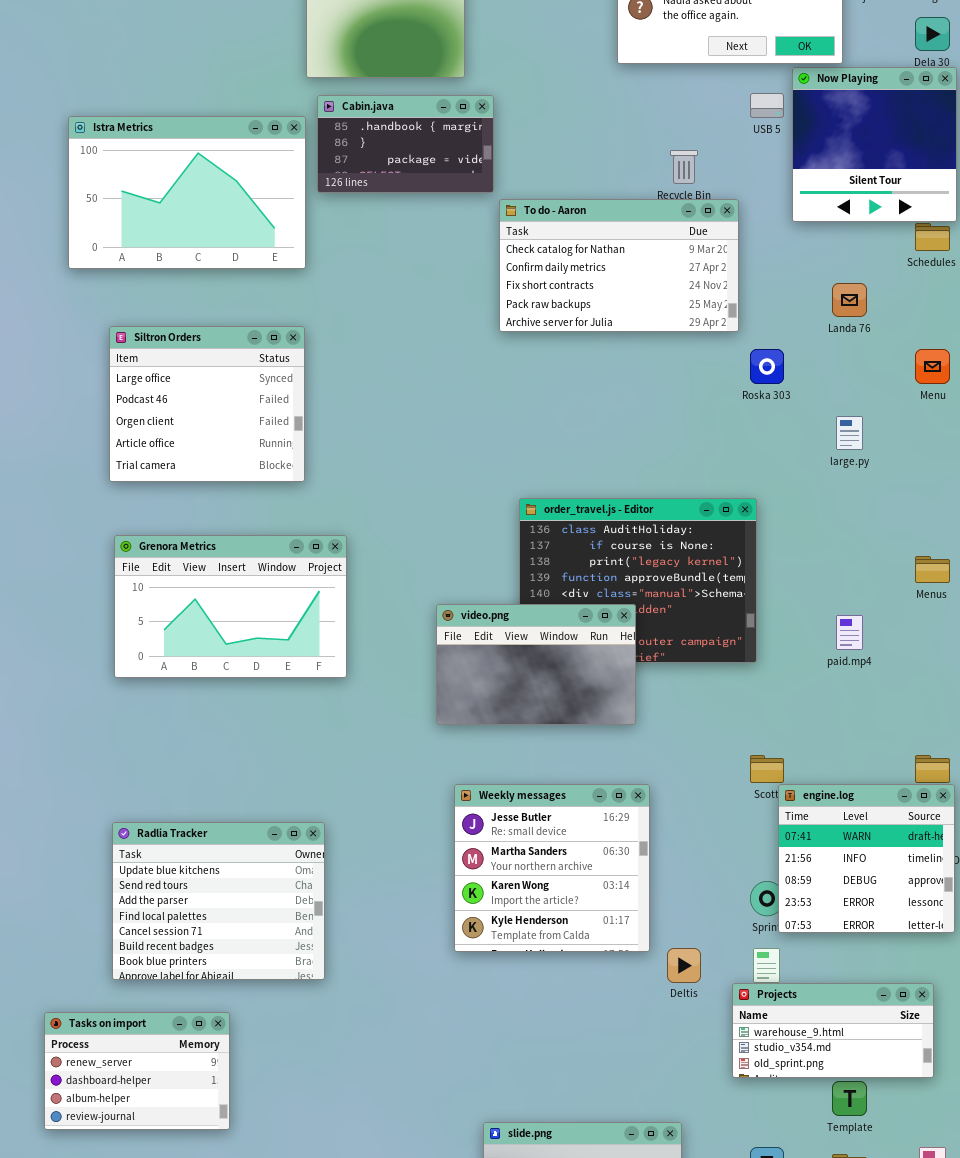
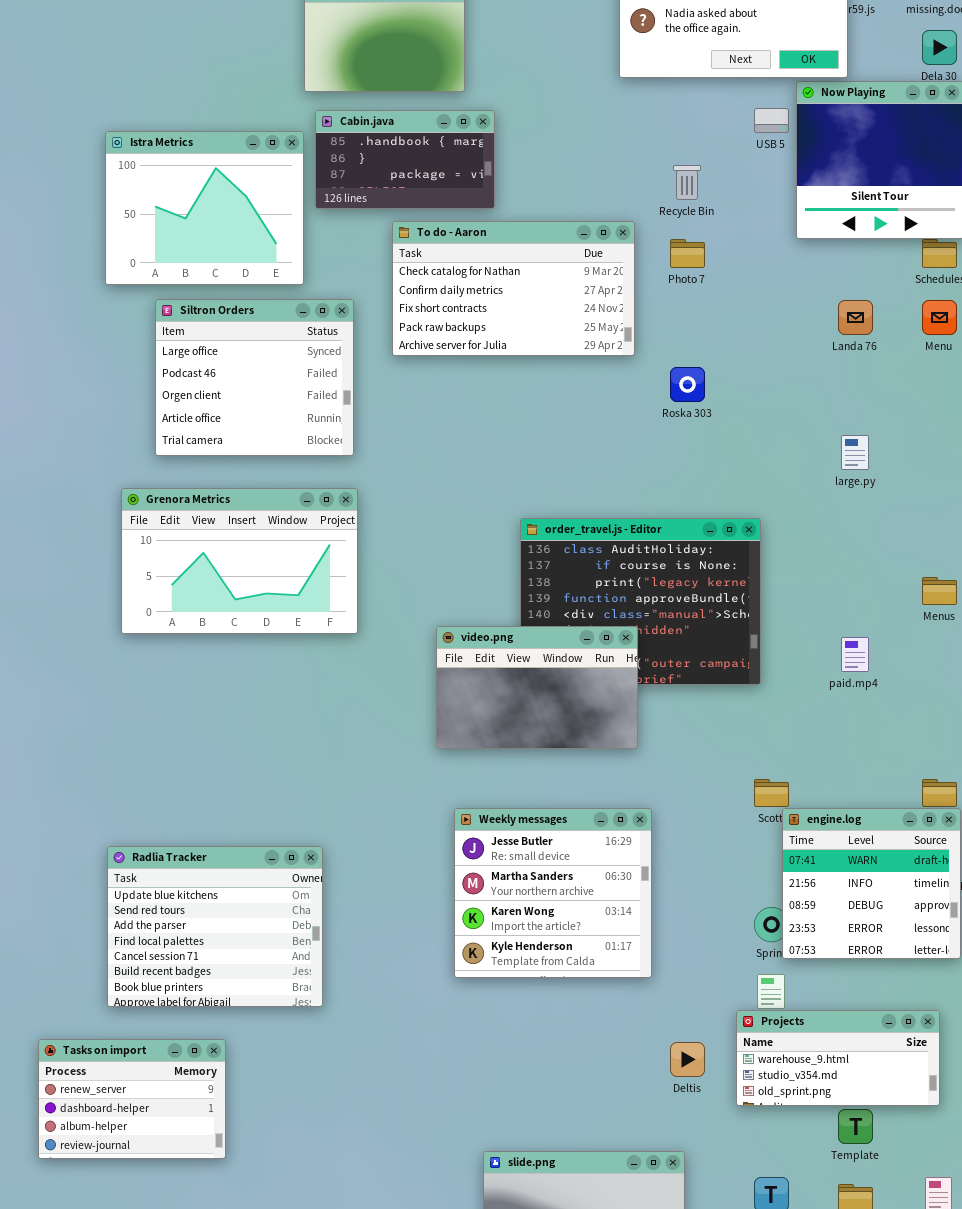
Istra Metrics: [68,116,306,269] -> [105,131,304,285], resized
To do - Aaron: [499,199,739,332] -> [392,221,635,356], moved
Siltron Orders: [109,326,305,482] -> [155,299,354,456], moved
Roska 303: [750,349,784,384] -> [670,367,705,402], moved
Menu: [915,349,950,384] -> [922,300,957,335], moved
Grenora Metrics: [114,535,347,678] -> [121,488,358,634], moved
Deltis: [667,948,701,983] -> [670,1042,705,1077], moved

